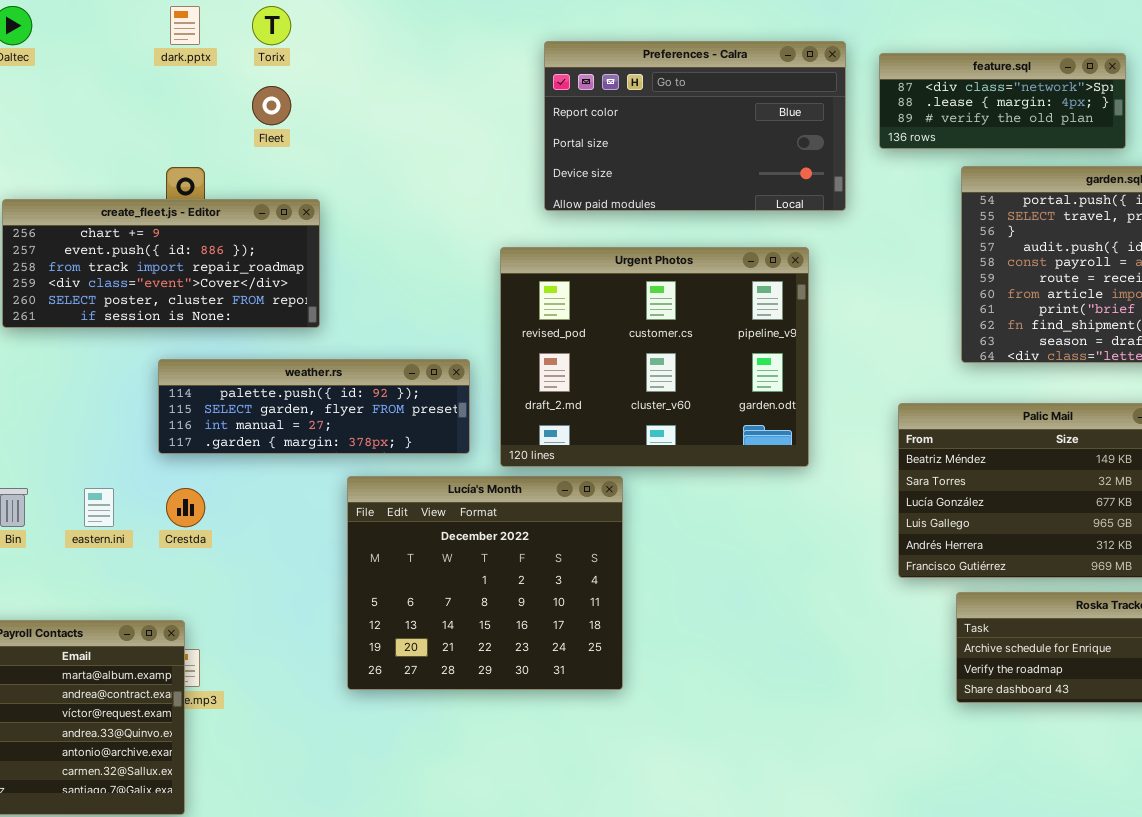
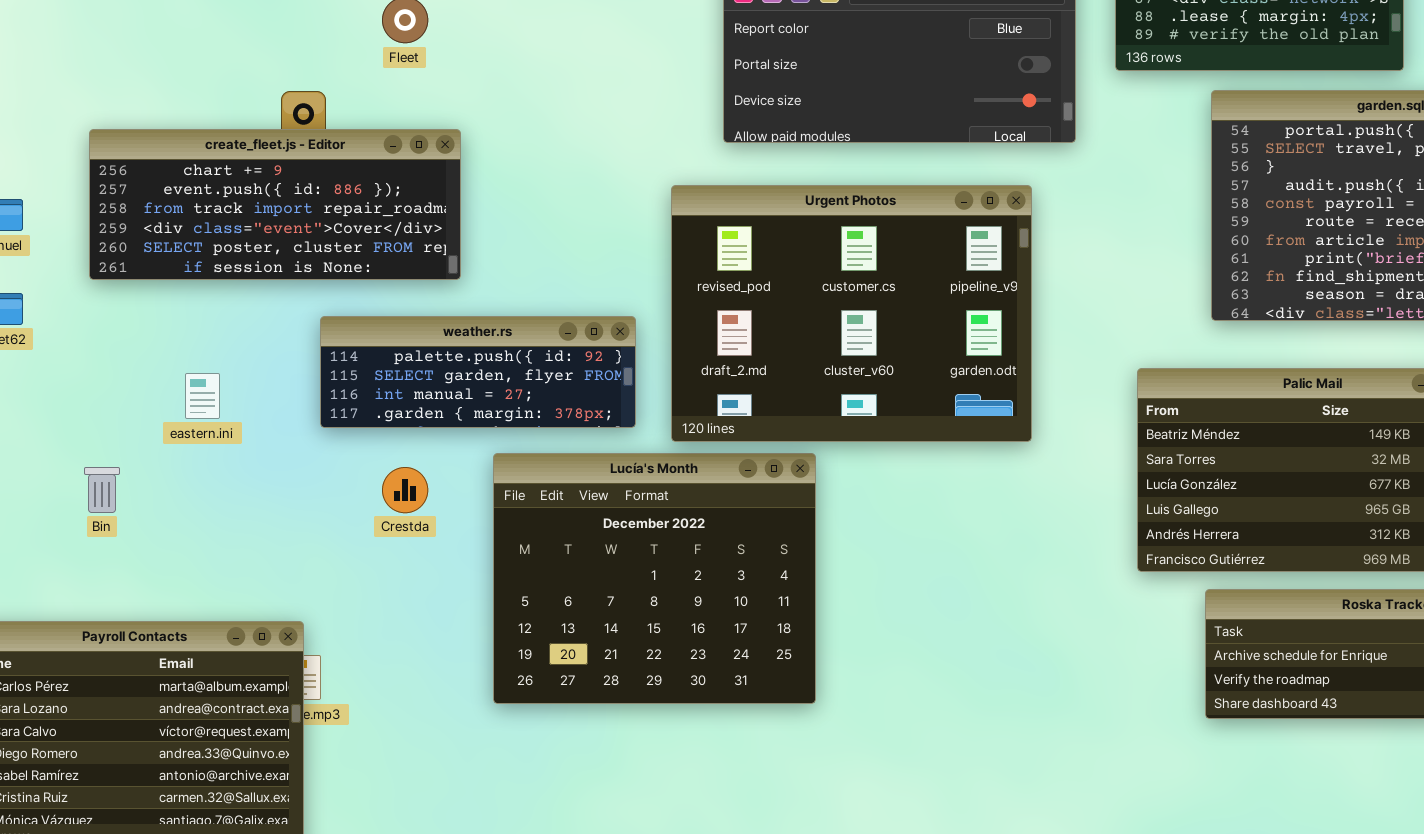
weather.rs: [158,359,470,454] -> [320,316,636,428], resized
eastern.ini: [84,488,114,527] -> [185,373,220,419], moved
Crestda: [166,488,205,527] -> [382,467,428,513], moved

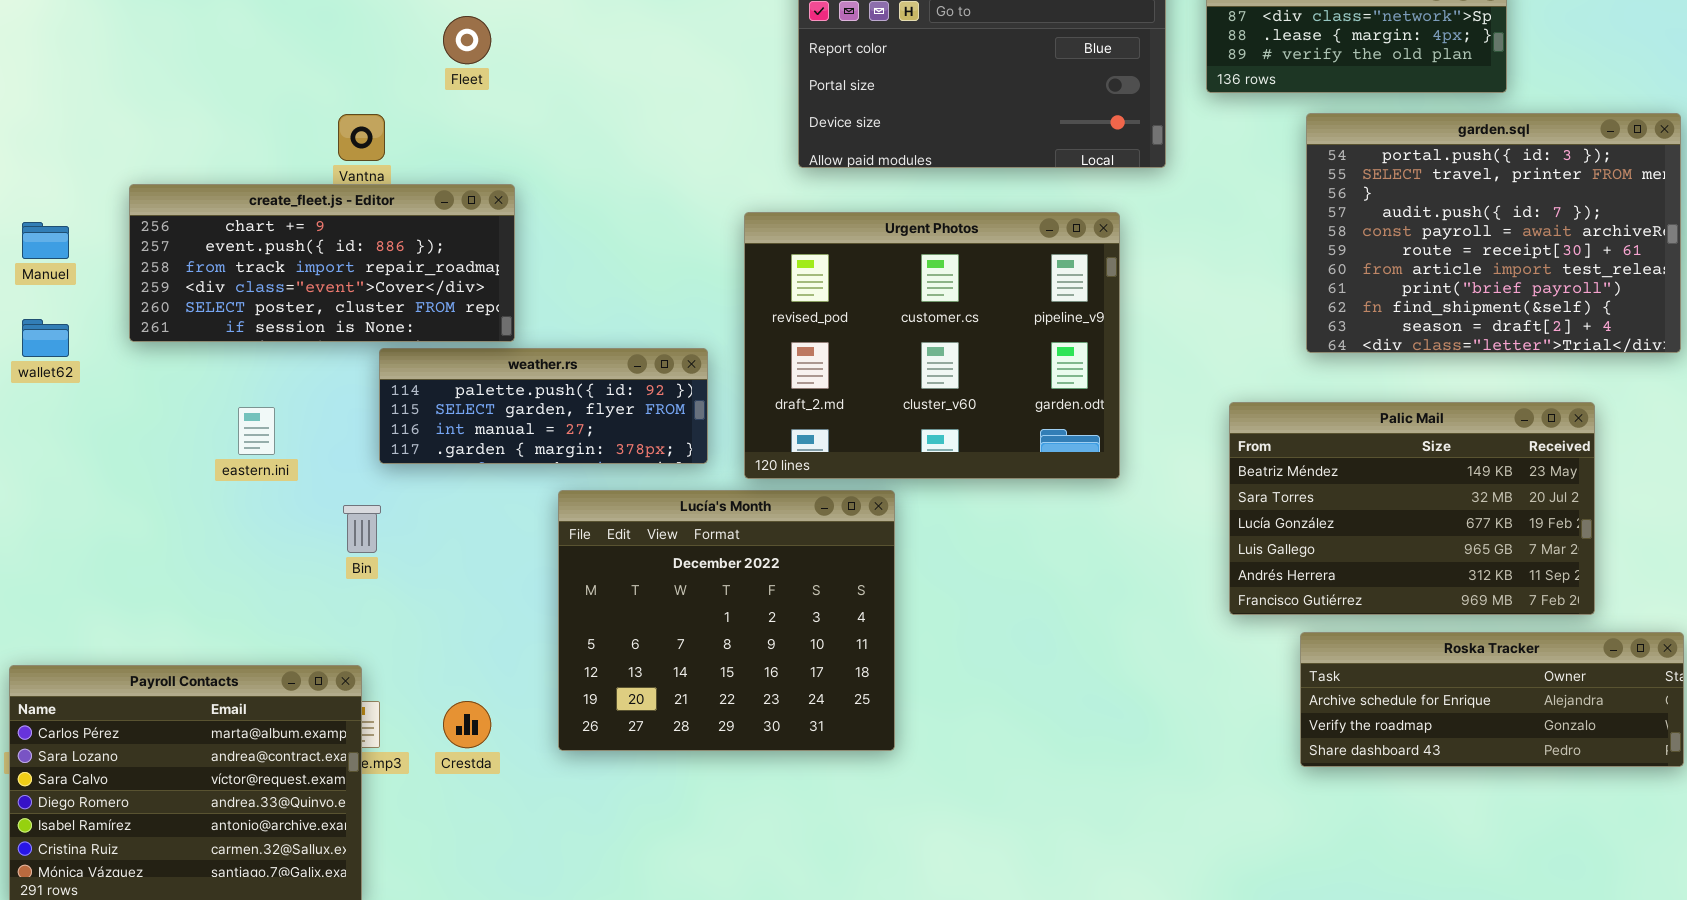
create_fleet.js - Editor: [89,129,461,280] -> [129,184,515,342], moved
Bin: [84,467,120,513] -> [343,505,381,553], moved
Crestda: [382,467,428,513] -> [443,701,491,748], moved

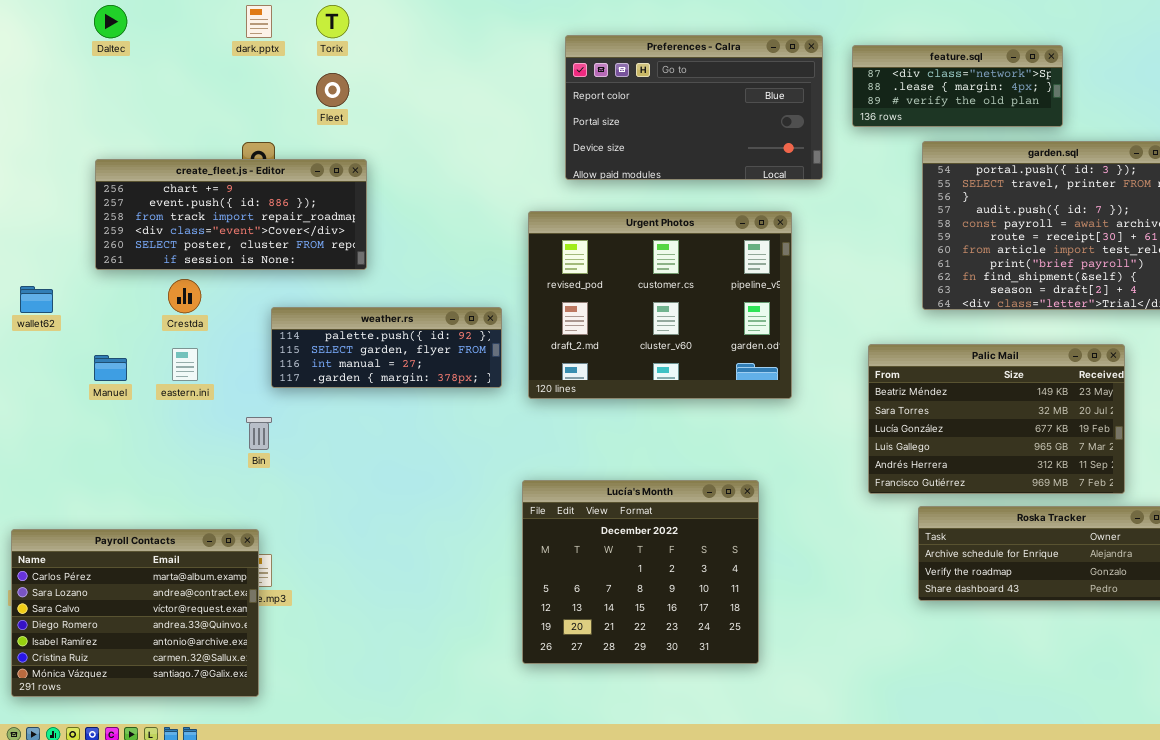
create_fleet.js - Editor: [129,184,515,342] -> [95,159,367,270], moved
Manuel: [22,222,69,259] -> [94,355,127,381], moved
Lucía's Month: [558,490,895,751] -> [522,480,759,664], moved
Crestda: [443,701,491,748] -> [168,279,201,313], moved

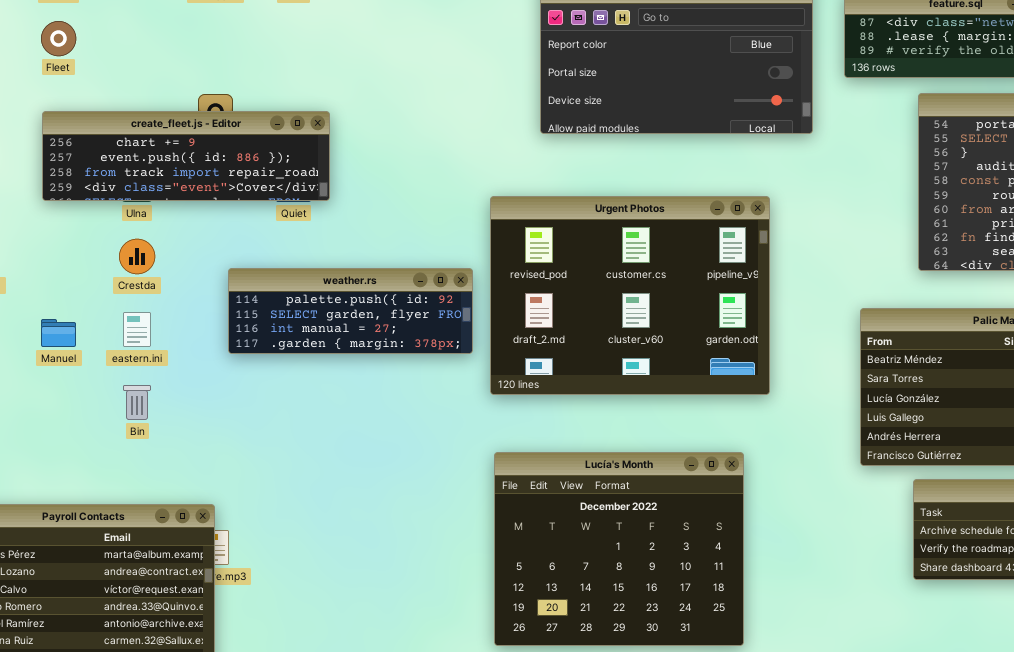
Fleet: [316,73,349,107] -> [41,21,76,56], moved
create_fleet.js - Editor: [95,159,367,270] -> [42,111,330,201], resized
Urgent Photos: [528,211,792,399] -> [490,196,770,395], moved
Bin: [246,417,272,450] -> [123,385,151,420], moved

